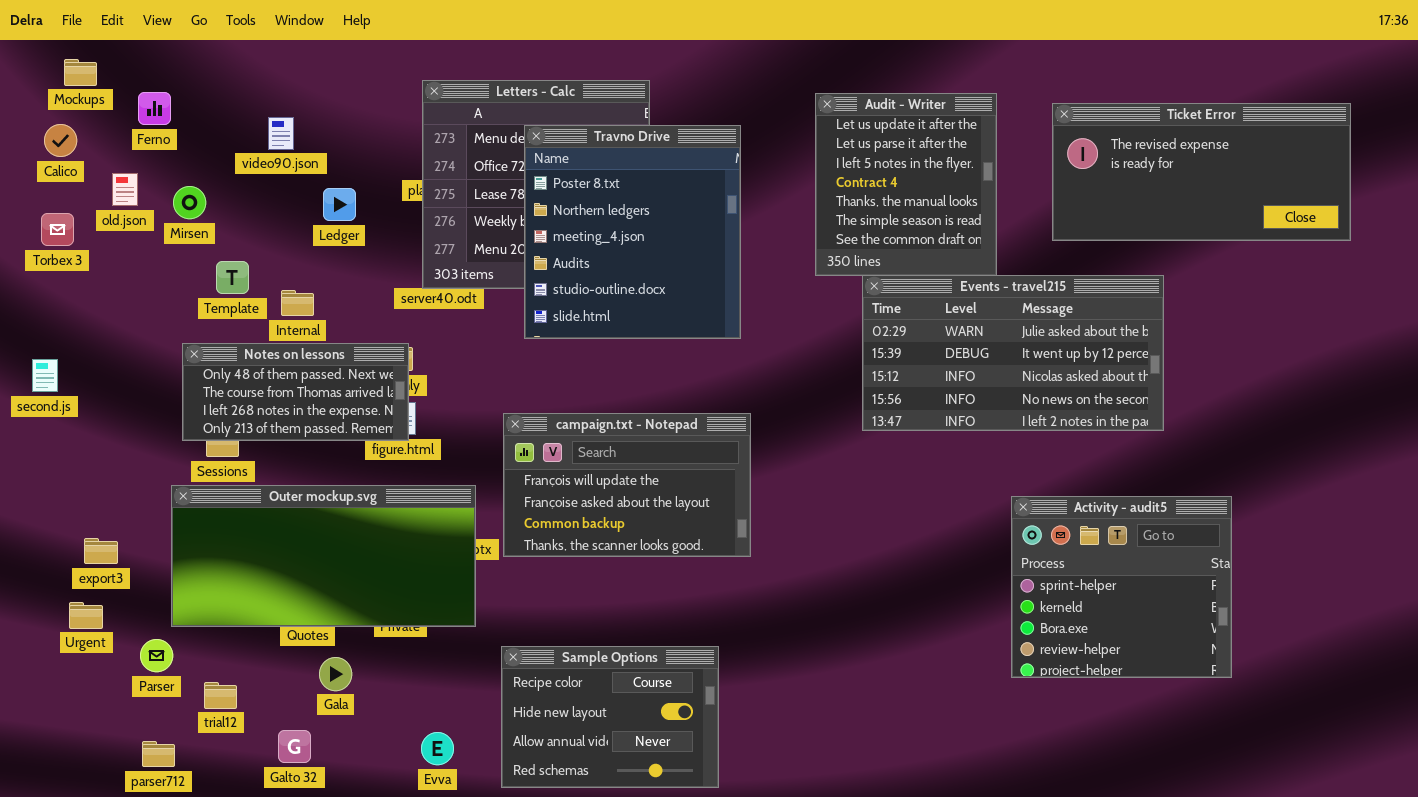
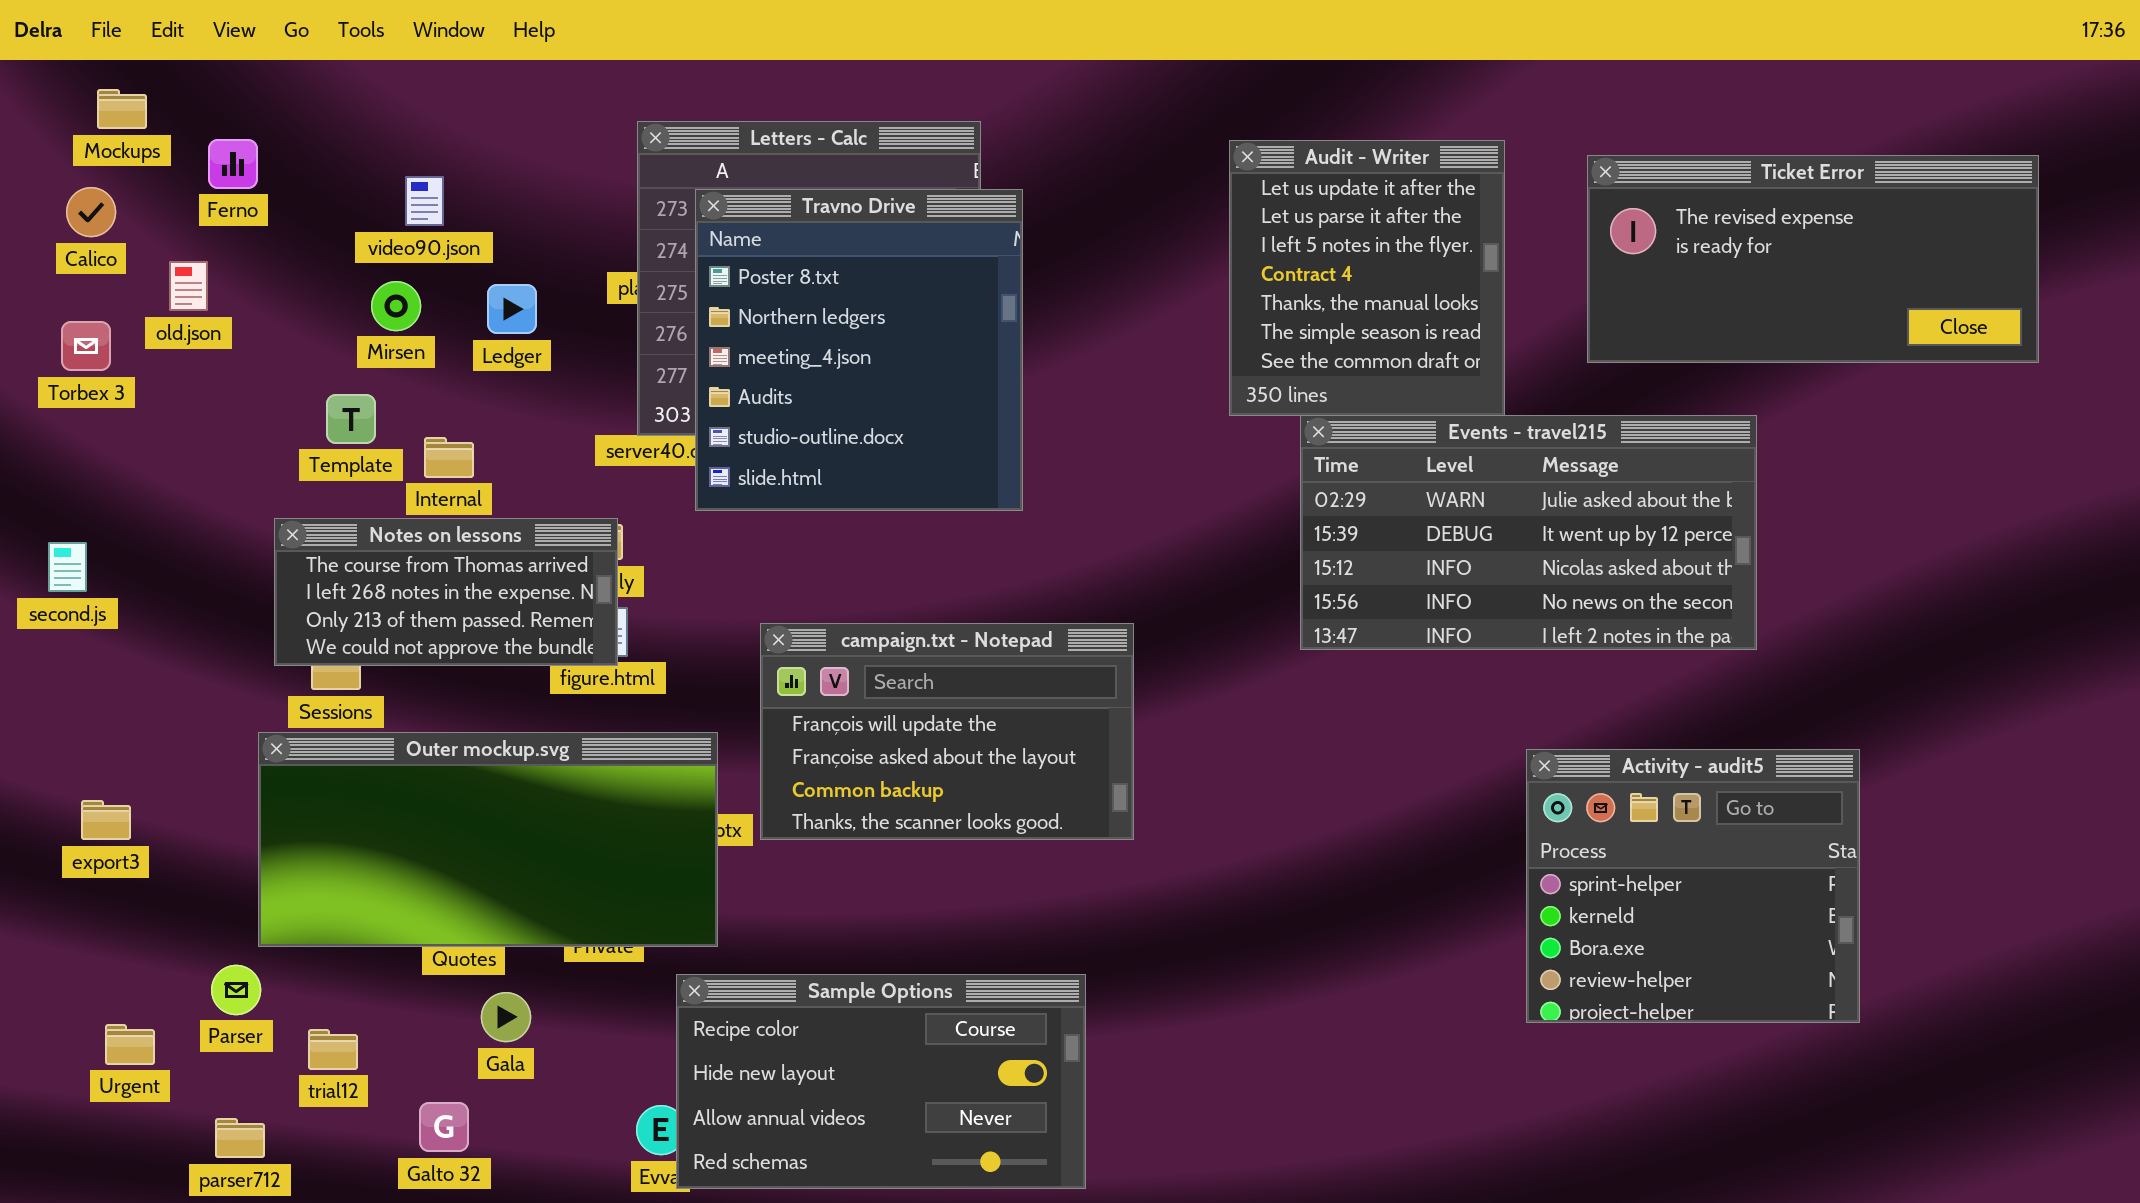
Travno Drive: [524,125,741,339] -> [695,189,1023,511], moved
Mirsen: [173,186,206,219] -> [371,281,421,331], moved
Notes on lessons: [182,343,409,441] -> [274,518,618,666], scrolled down 1 row
export3: [84,538,118,564] -> [81,800,131,840], moved
Urgent: [69,602,103,629] -> [105,1024,155,1065], moved
Sample Options: [501,646,719,788] -> [676,974,1086,1189], resized

